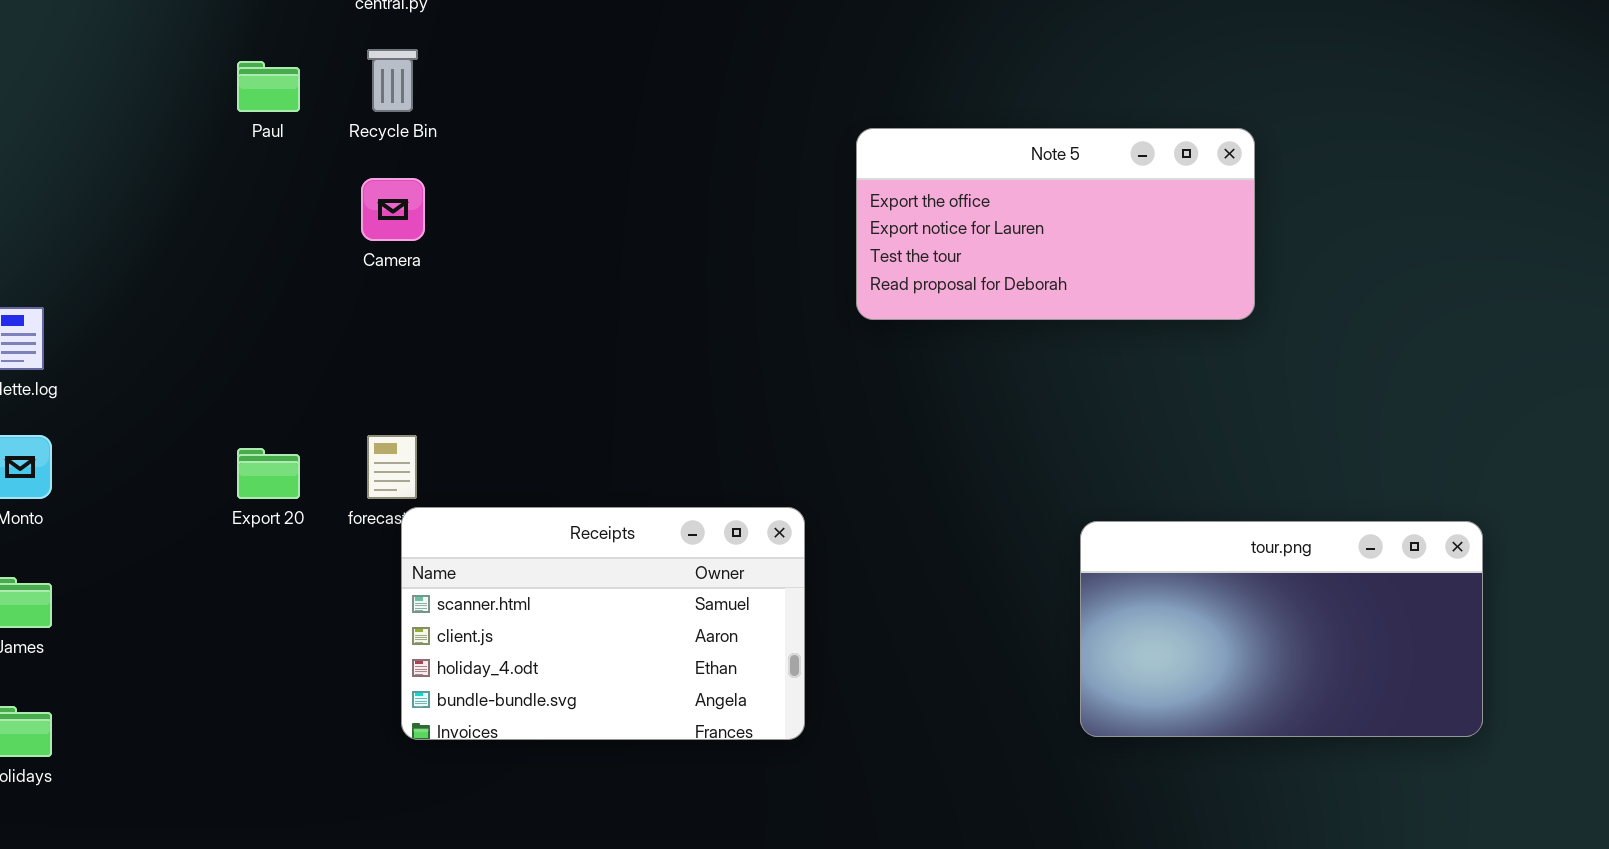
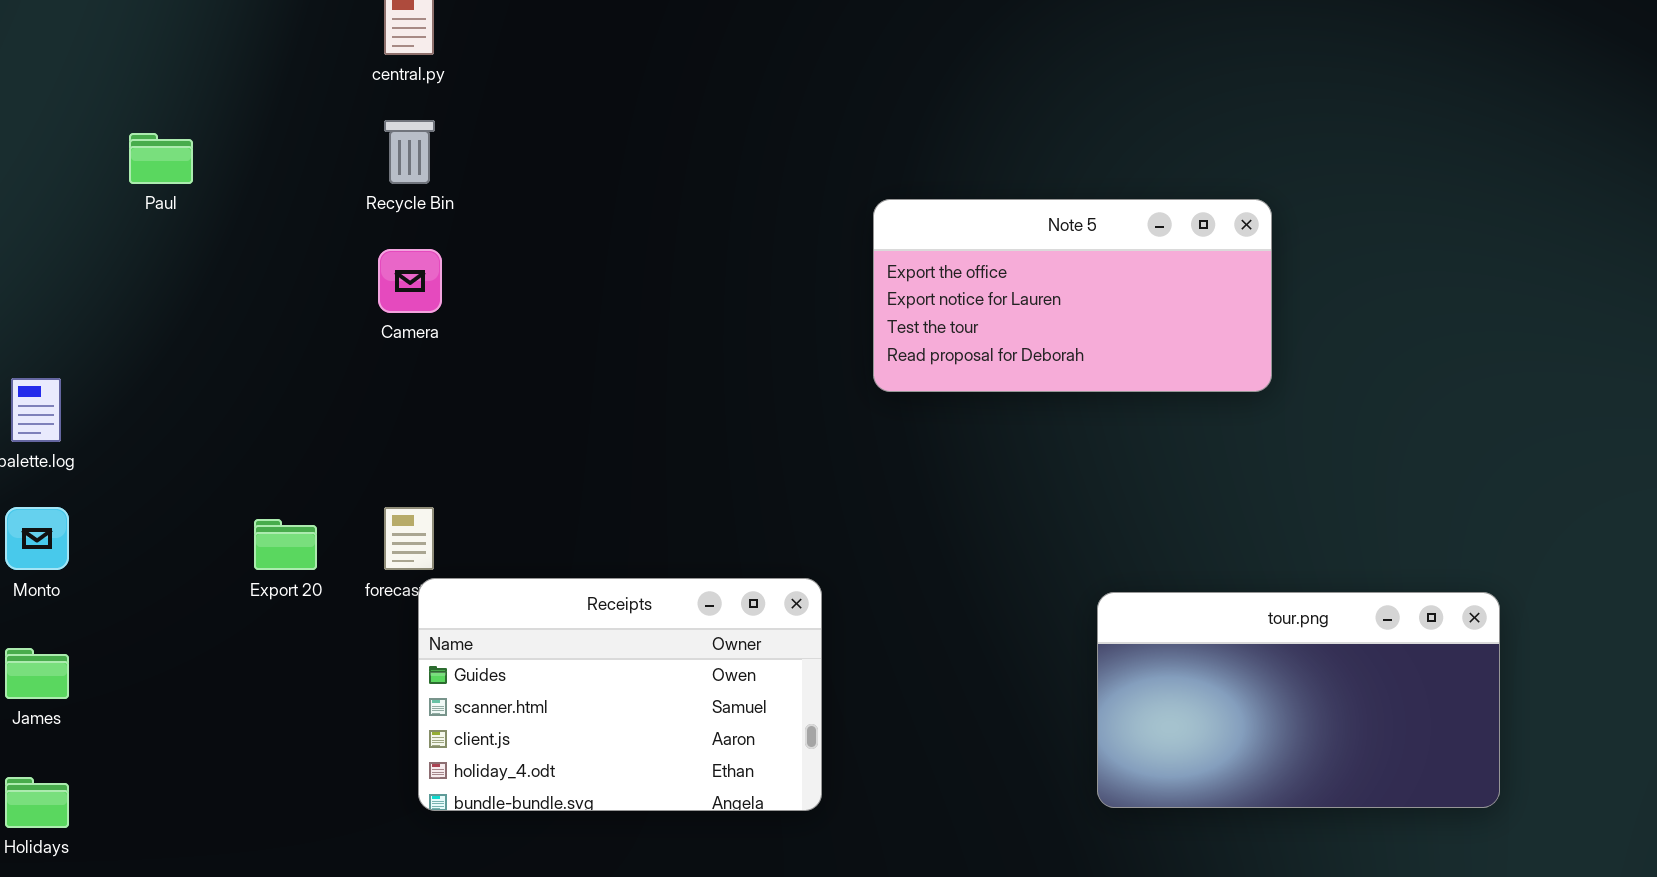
Paul: [237,61,300,112] -> [129,133,193,184], moved
Receipts: [401,507,805,740] -> [418,578,822,811], scrolled up 1 row

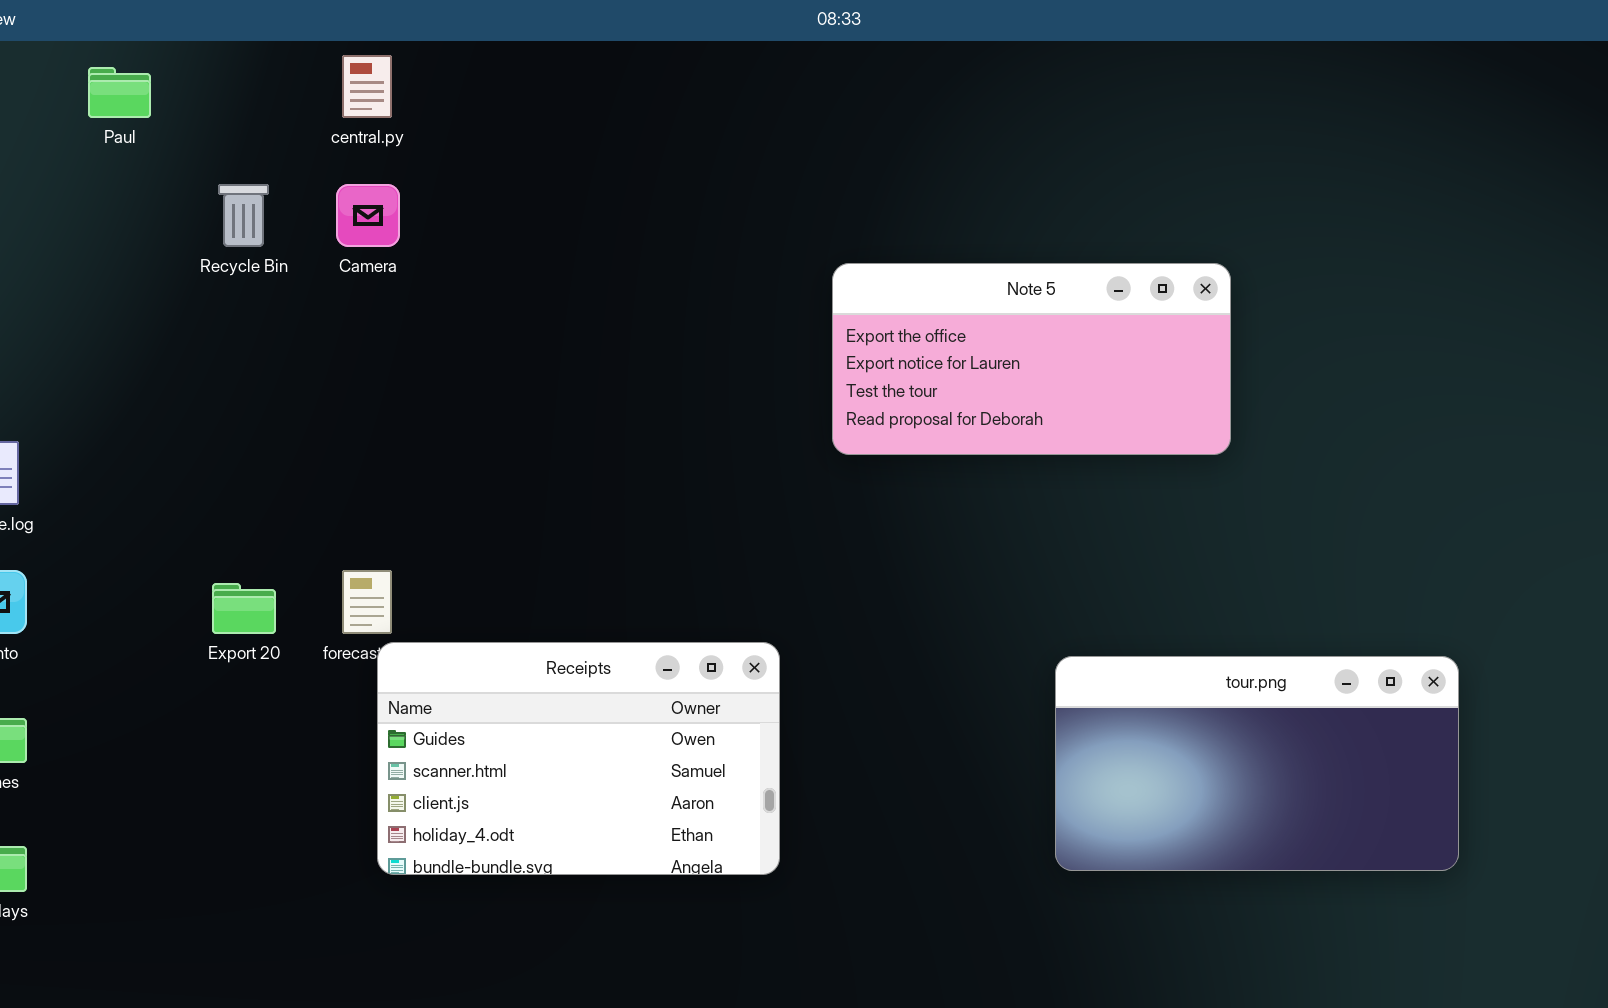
Recycle Bin: [384,120,435,184] -> [218,184,269,247], moved
Paul: [129,133,193,184] -> [88,67,151,118], moved
Camera: [378,249,442,313] -> [336,184,400,247], moved

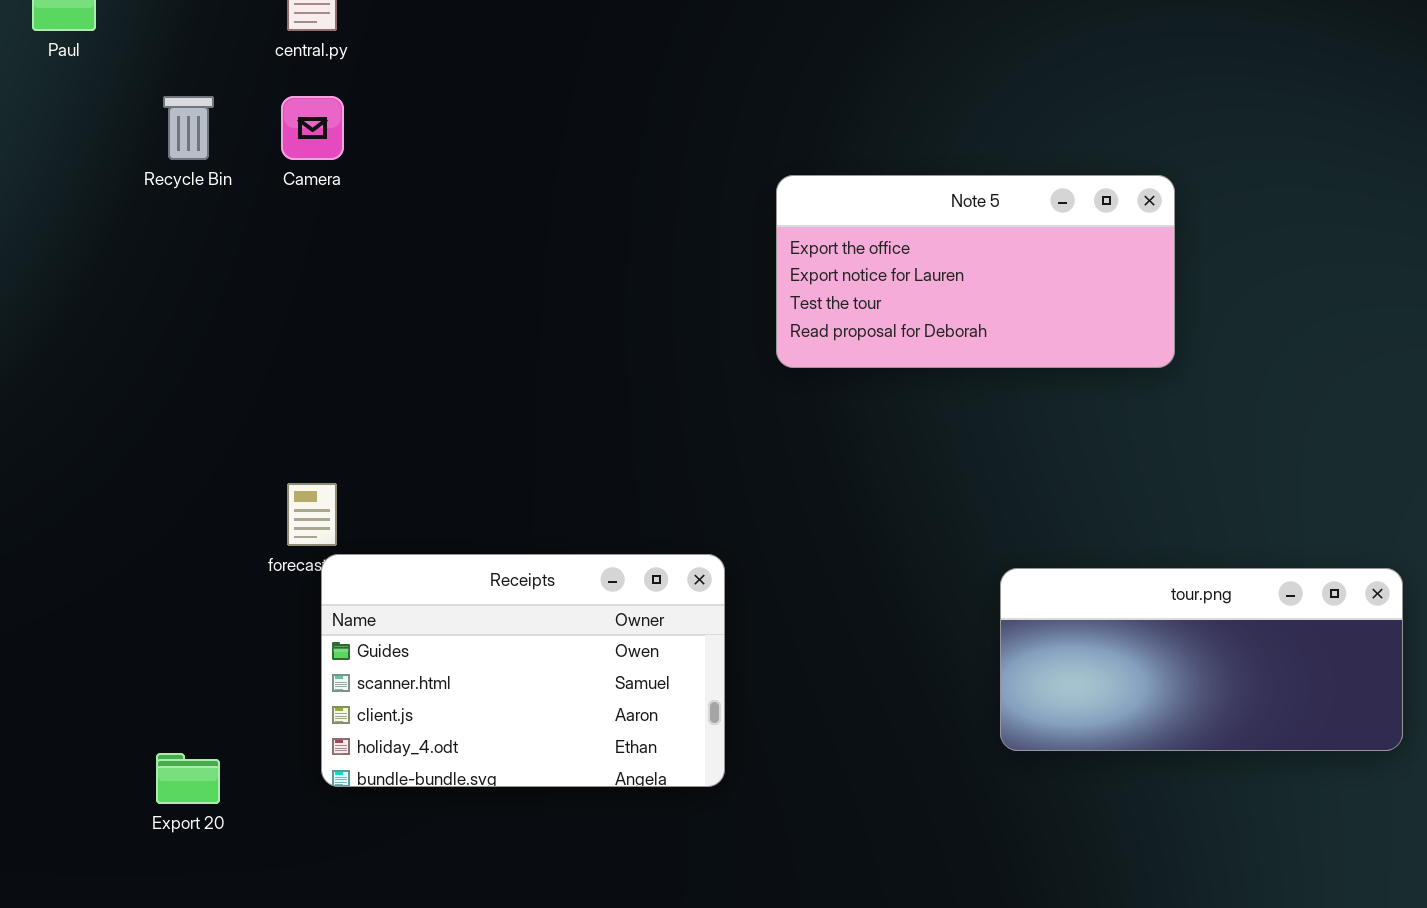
Export 20: [212,583,276,634] -> [156,753,220,804], moved
tour.png: [1055,656,1459,871] -> [1000,568,1403,751], resized

